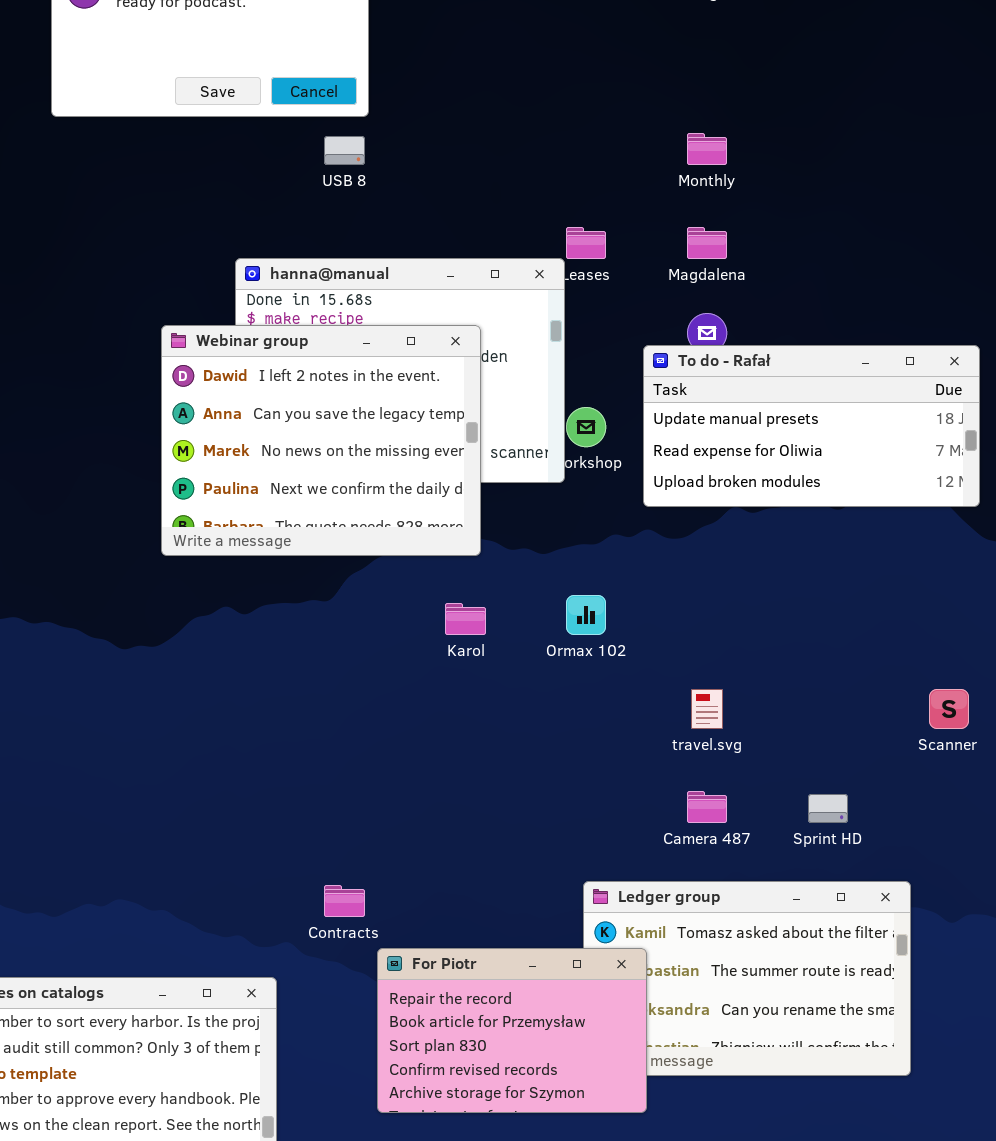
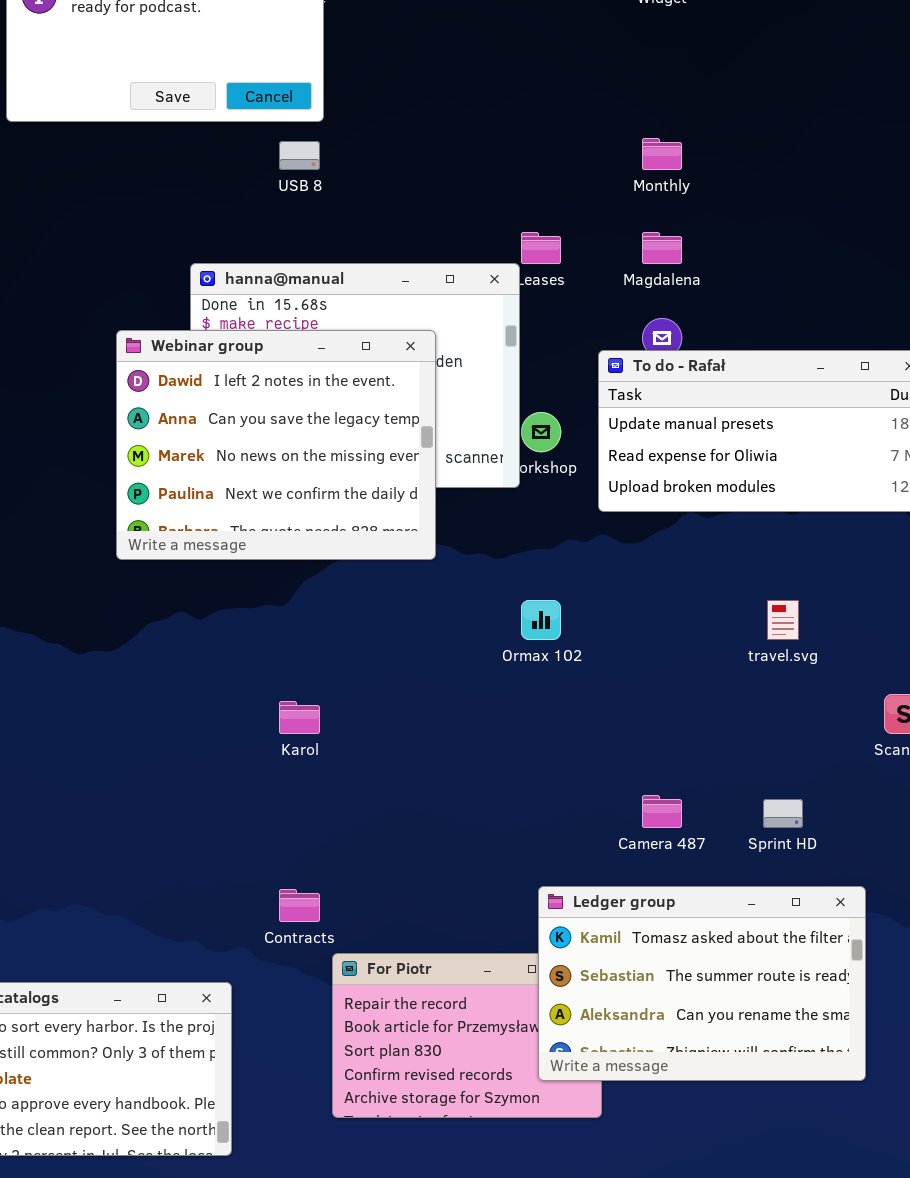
Karol: [445,603,486,635] -> [279,701,320,734], moved
travel.svg: [691,689,723,729] -> [767,600,799,640], moved
Ledger group: [583,881,911,1076] -> [538,886,866,1081], raised

